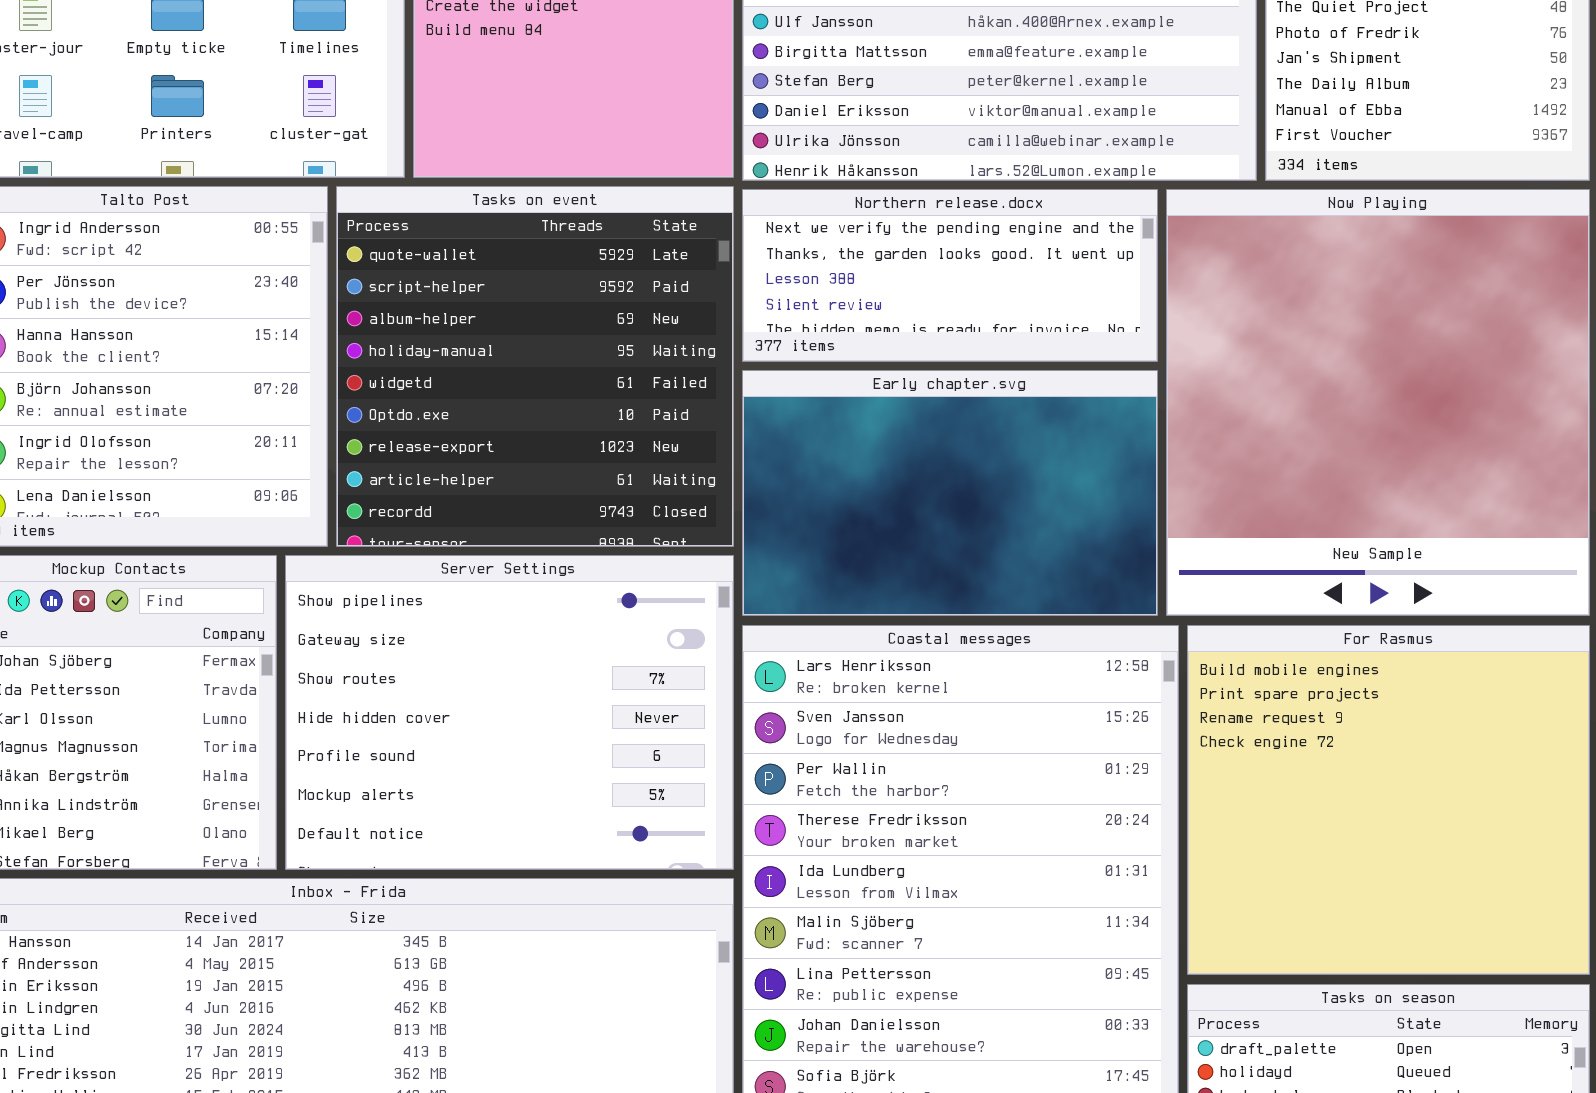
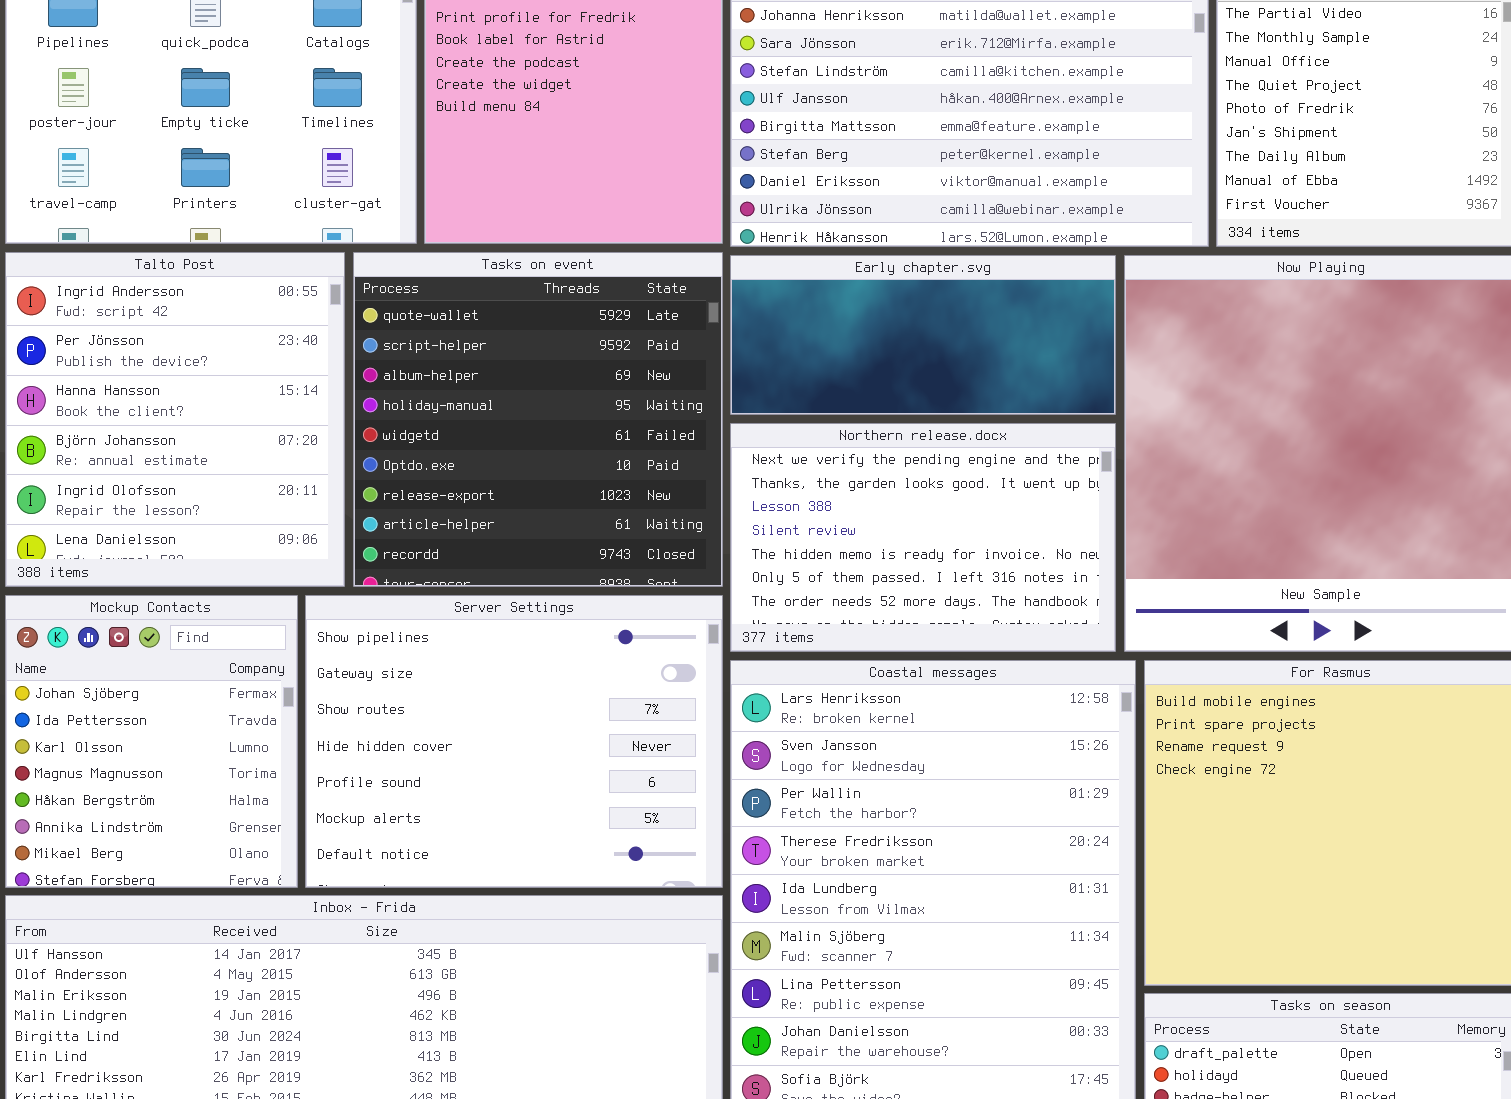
Northern release.docx: [742,189,1158,362] -> [730,423,1116,652], moved, resized
Early chapter.svg: [742,370,1158,616] -> [730,255,1116,415], moved, resized

